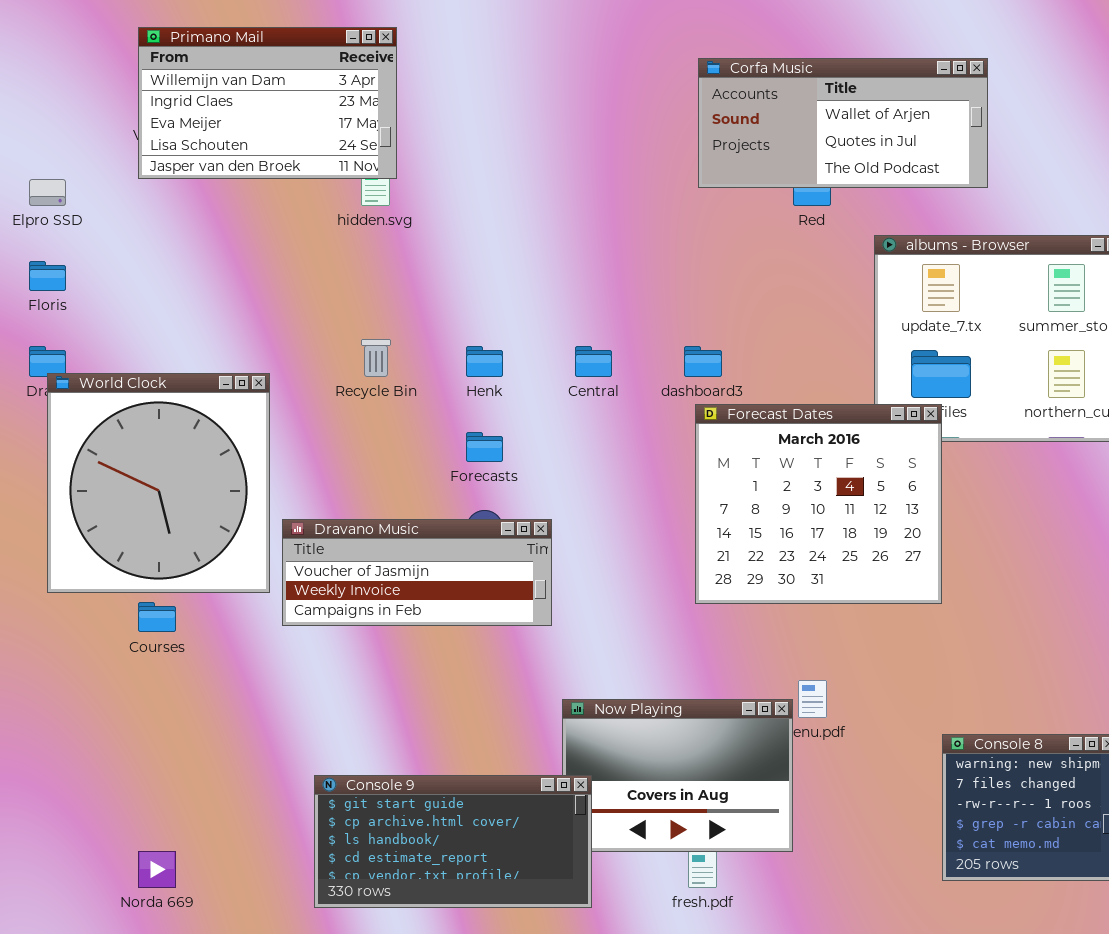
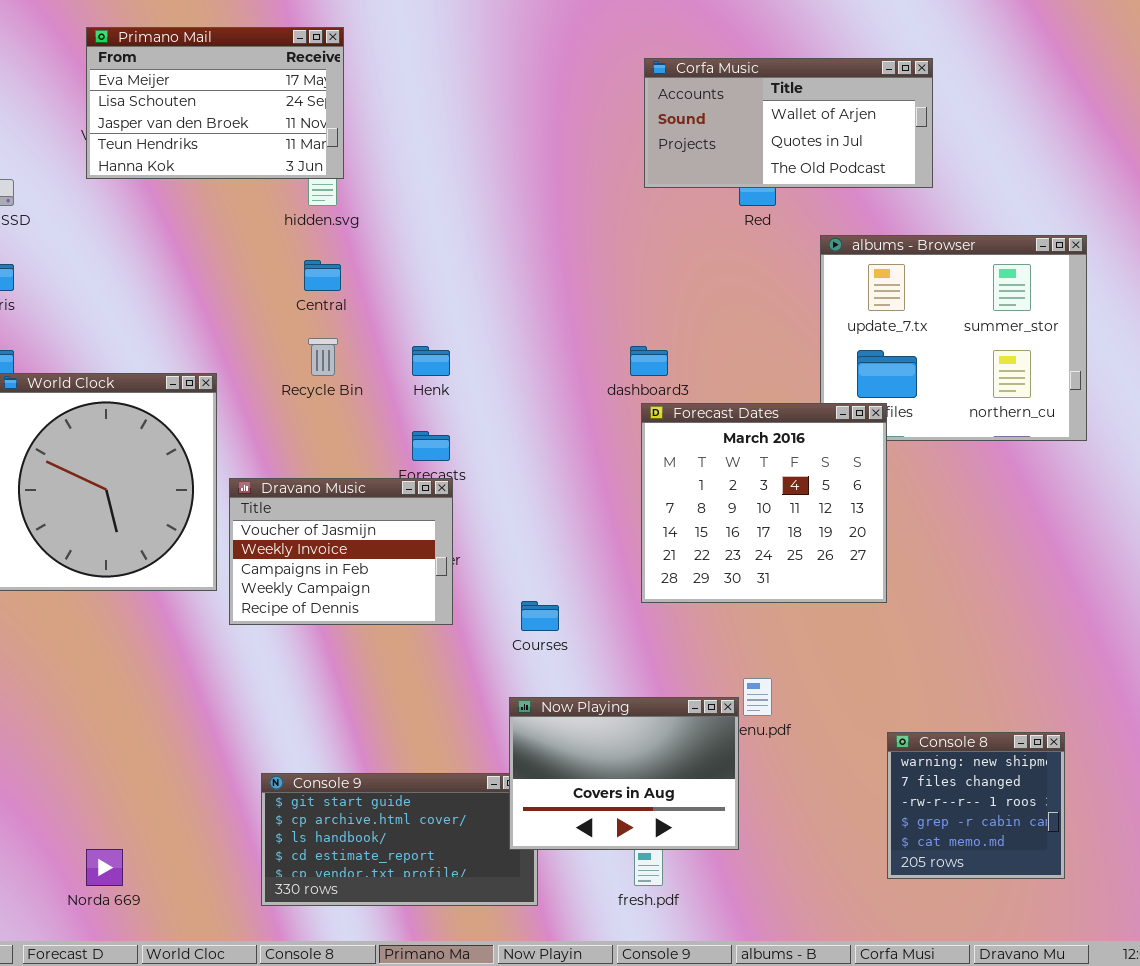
Primano Mail: [138,27,397,179] -> [86,27,344,179], scrolled down 2 rows
Central: [575,346,612,377] -> [304,260,341,291], moved
Dravano Music: [282,519,552,626] -> [229,478,453,625], resized
Courses: [138,602,176,632] -> [521,601,559,631], moved
Now Playing: [562,699,793,852] -> [509,697,739,850], raised

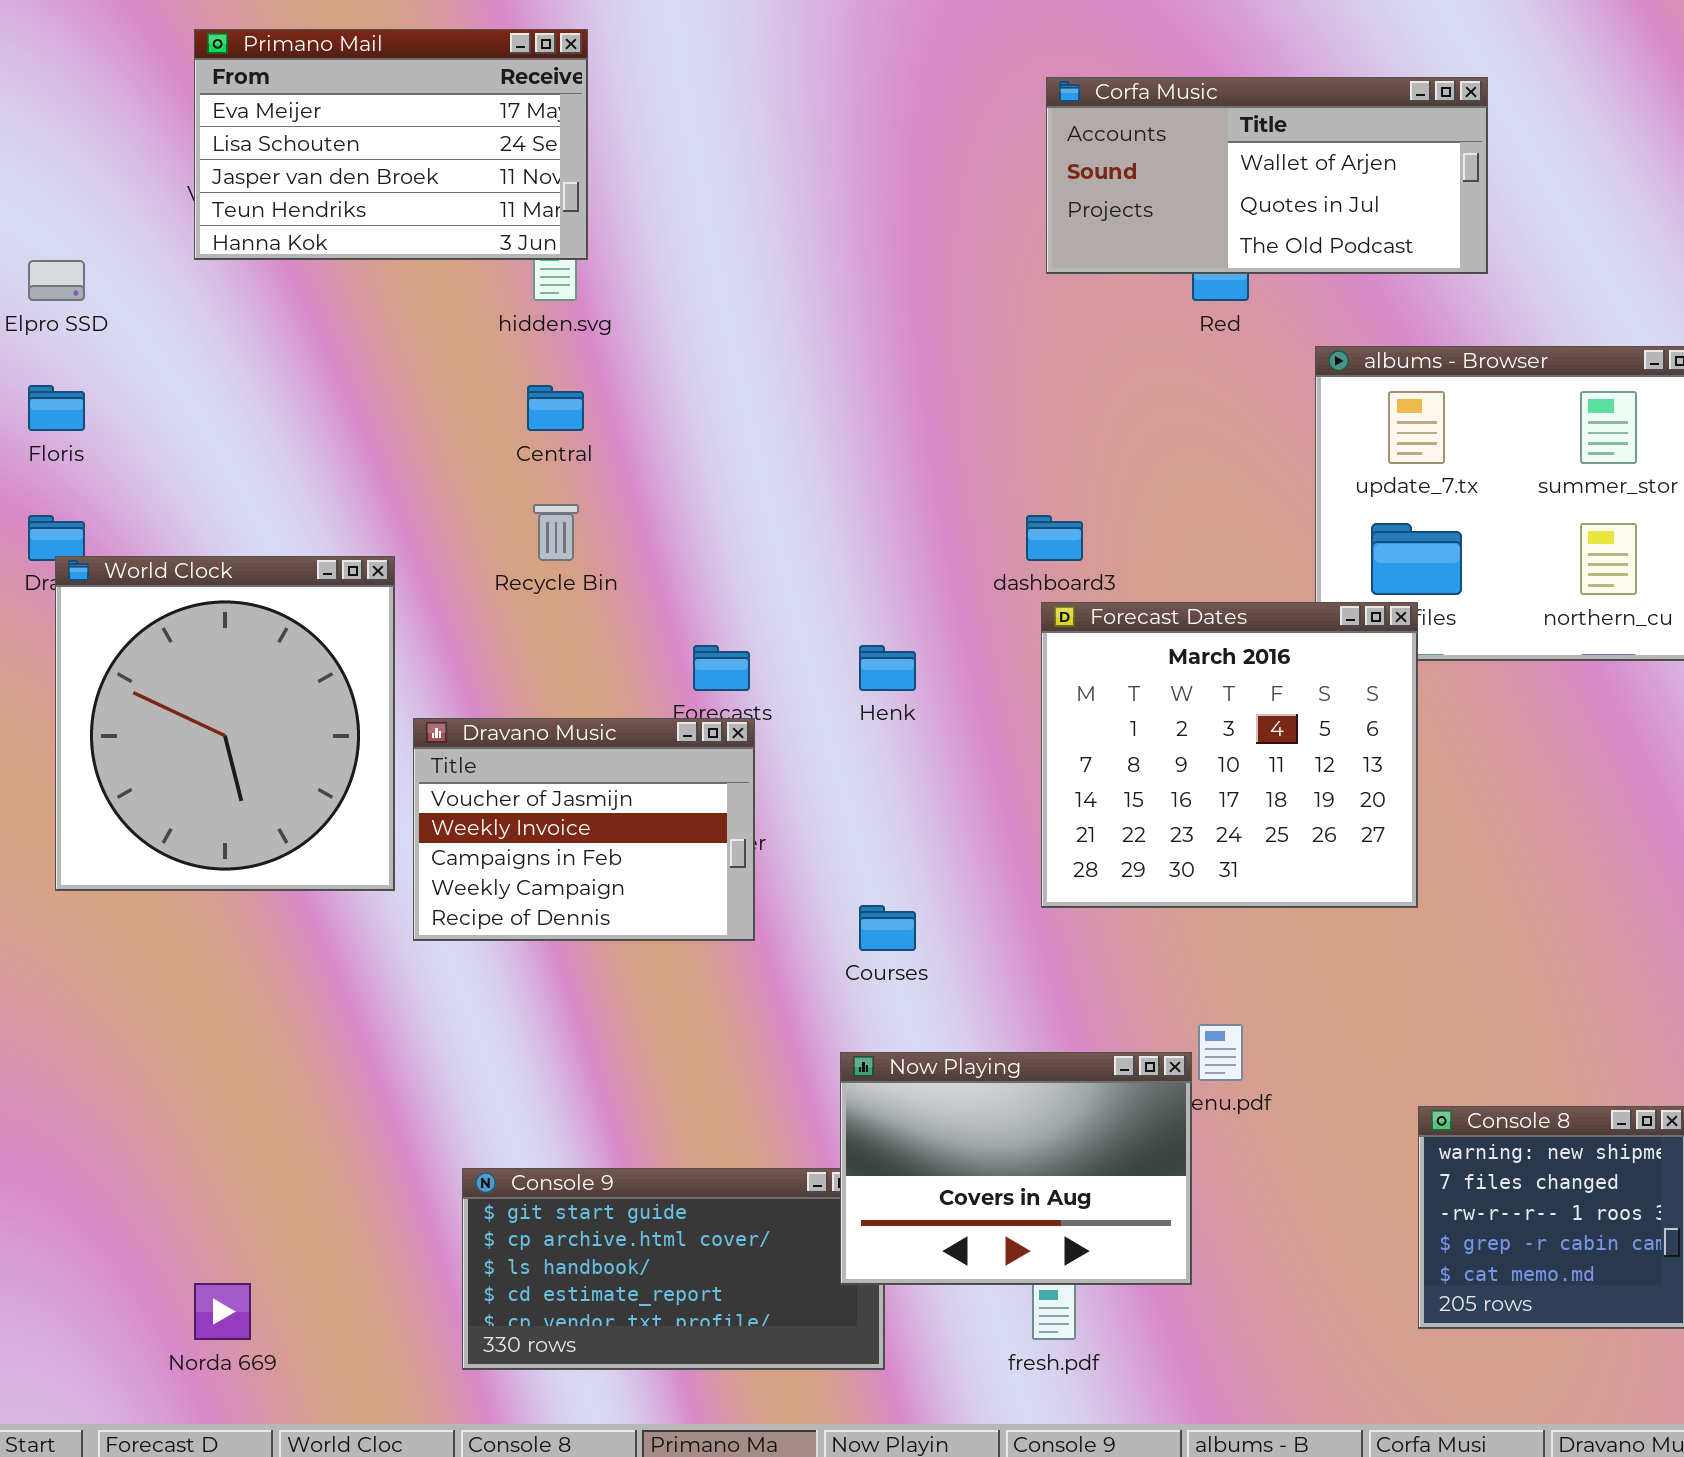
Henk: [412,346,450,376] -> [859,645,916,691], moved

